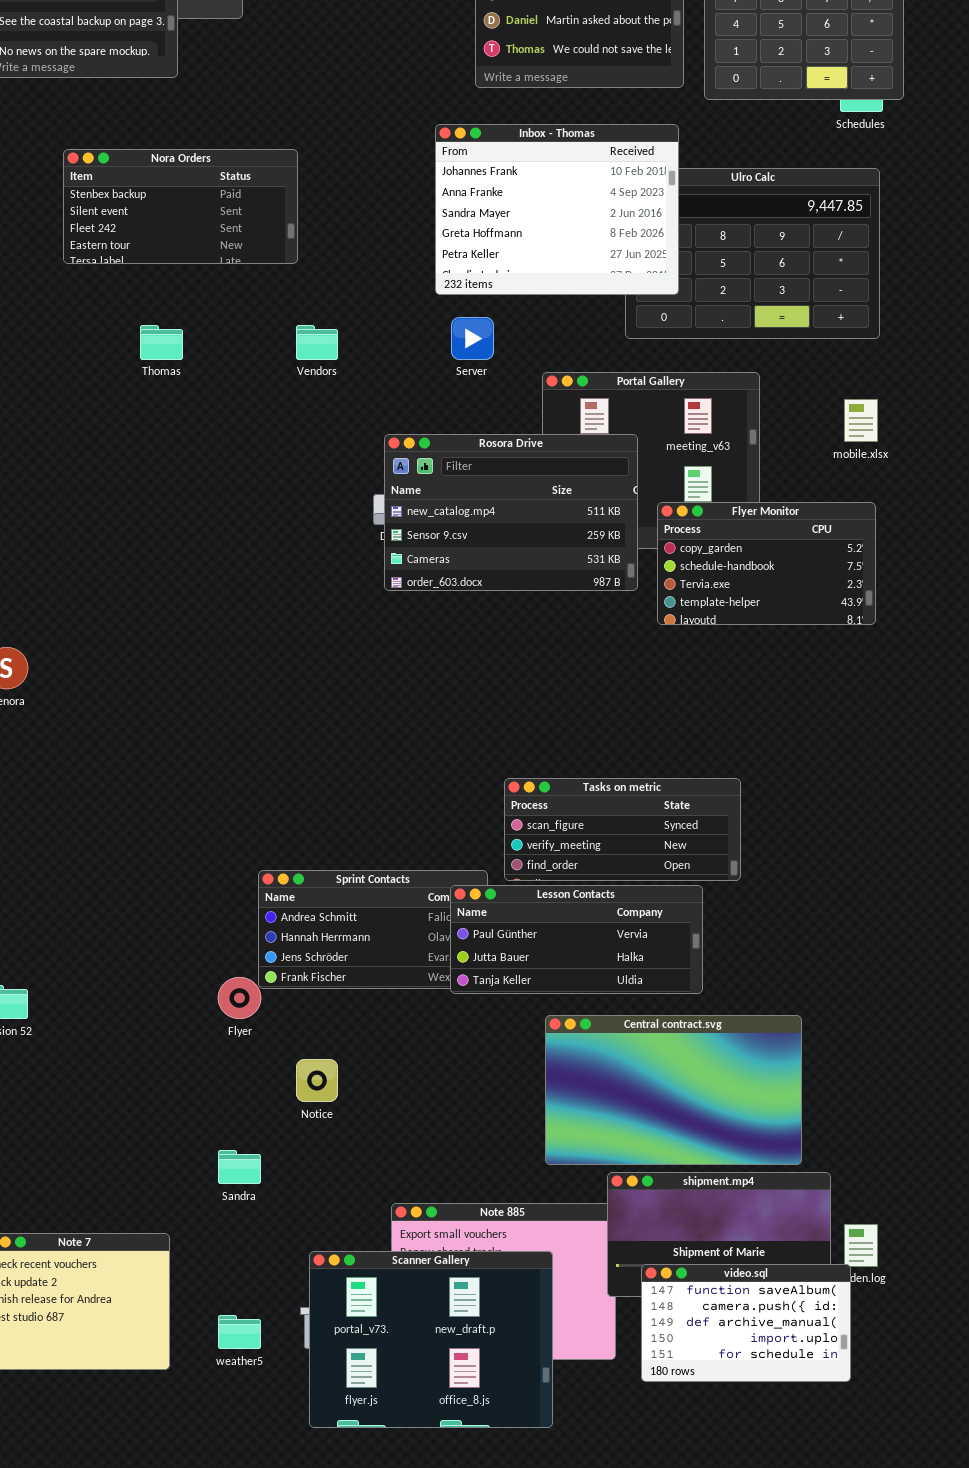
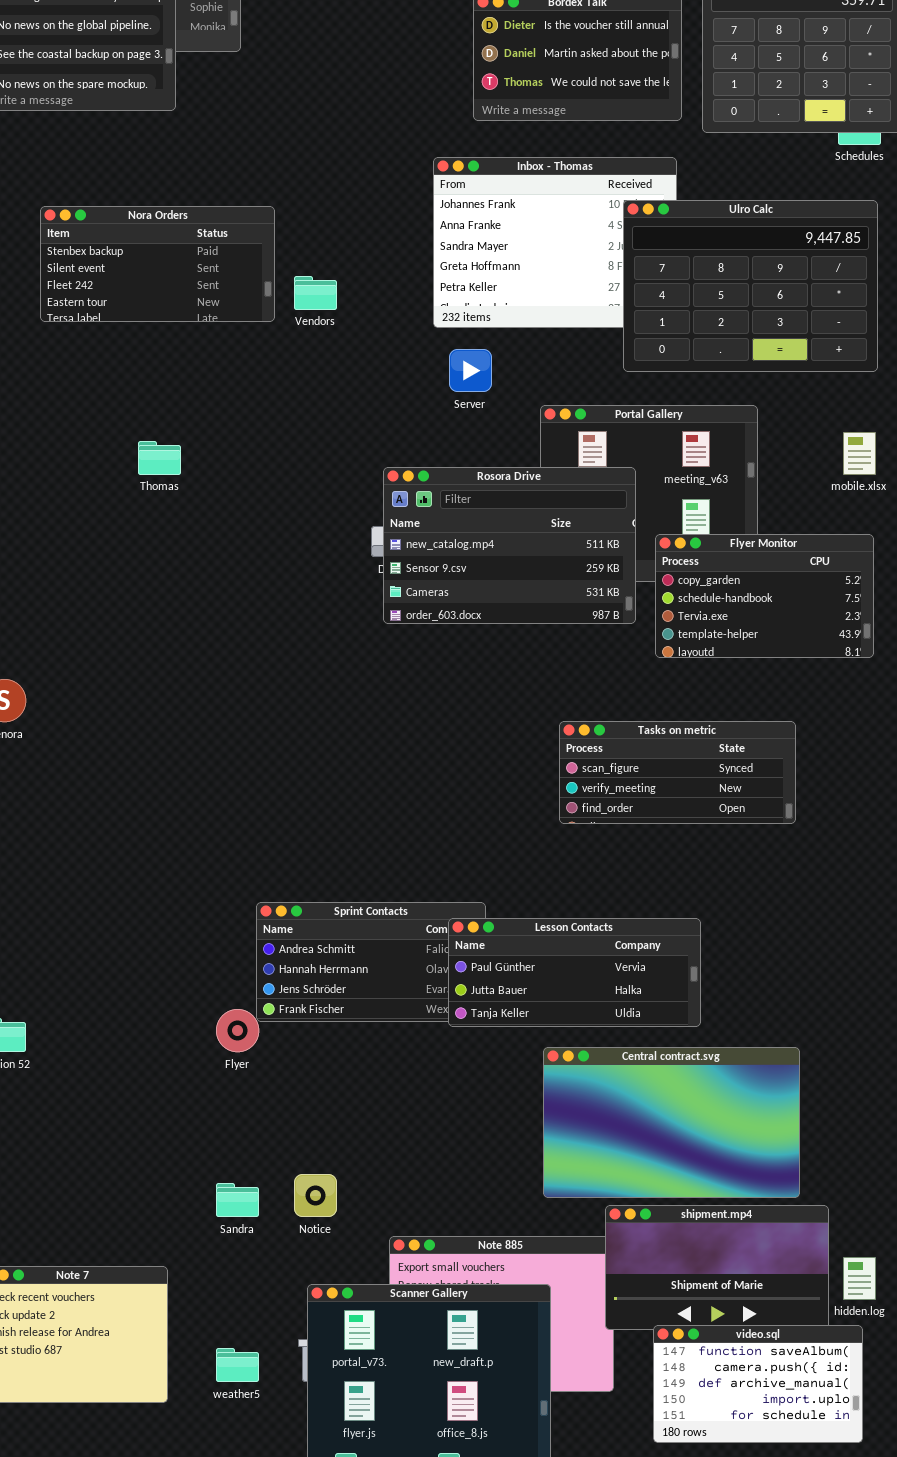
Nora Orders: [63,149,298,264] -> [40,206,275,322], moved
Ulro Calc: [625,168,880,339] -> [623,200,878,372], raised
Thomas: [140,325,183,360] -> [138,441,181,475], moved
Vendors: [296,325,338,360] -> [294,276,337,310], moved
Tasks on metric: [504,778,741,881] -> [559,721,796,824], moved
Notice: [296,1059,338,1102] -> [294,1174,337,1217], moved
video.sql: [641,1264,851,1382] -> [653,1325,863,1443], moved

